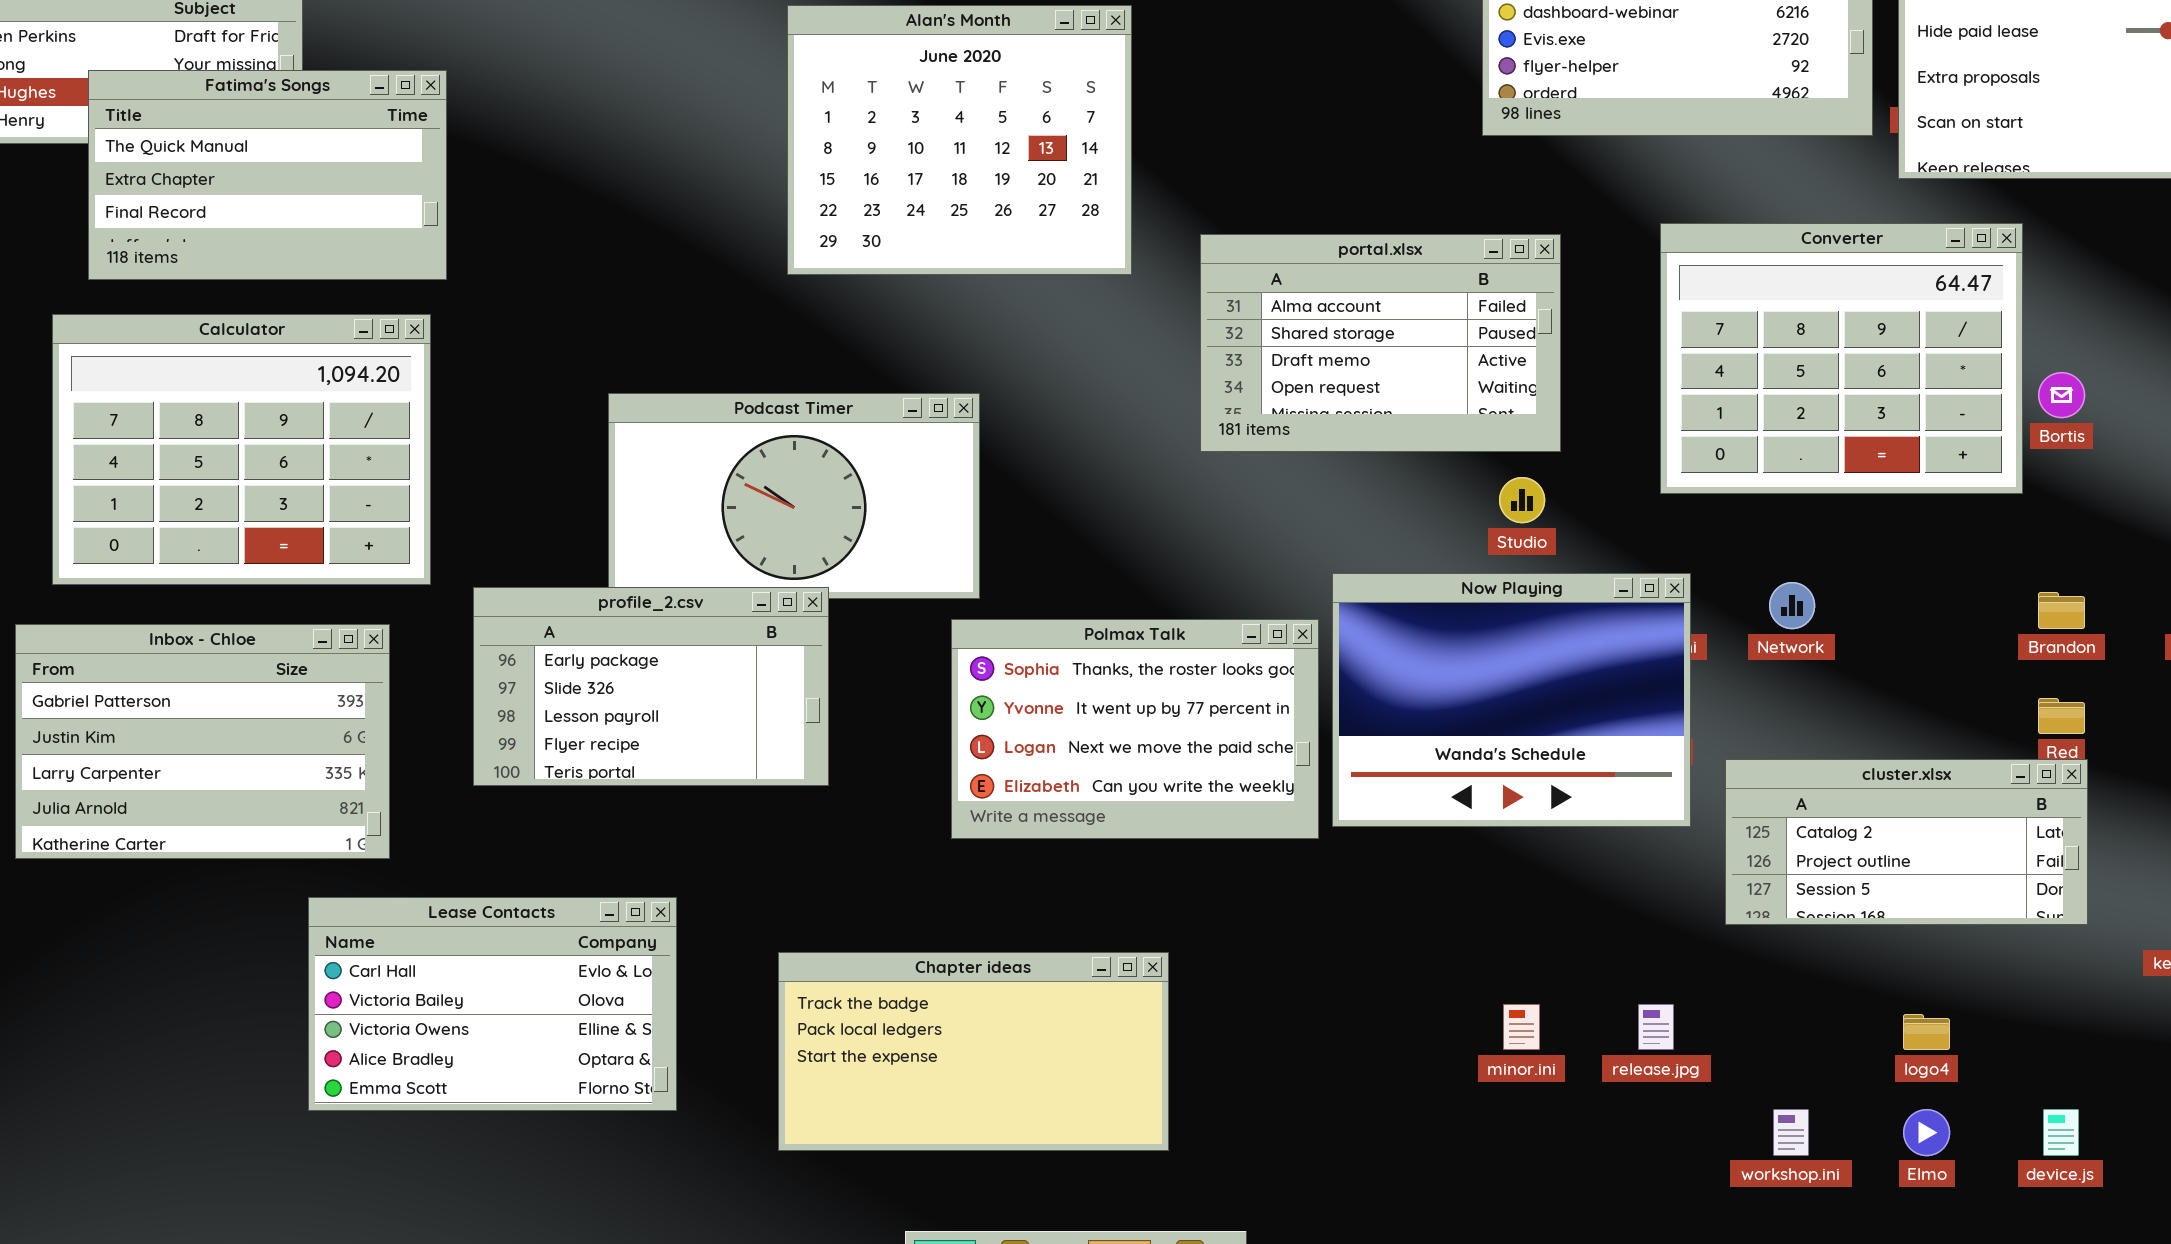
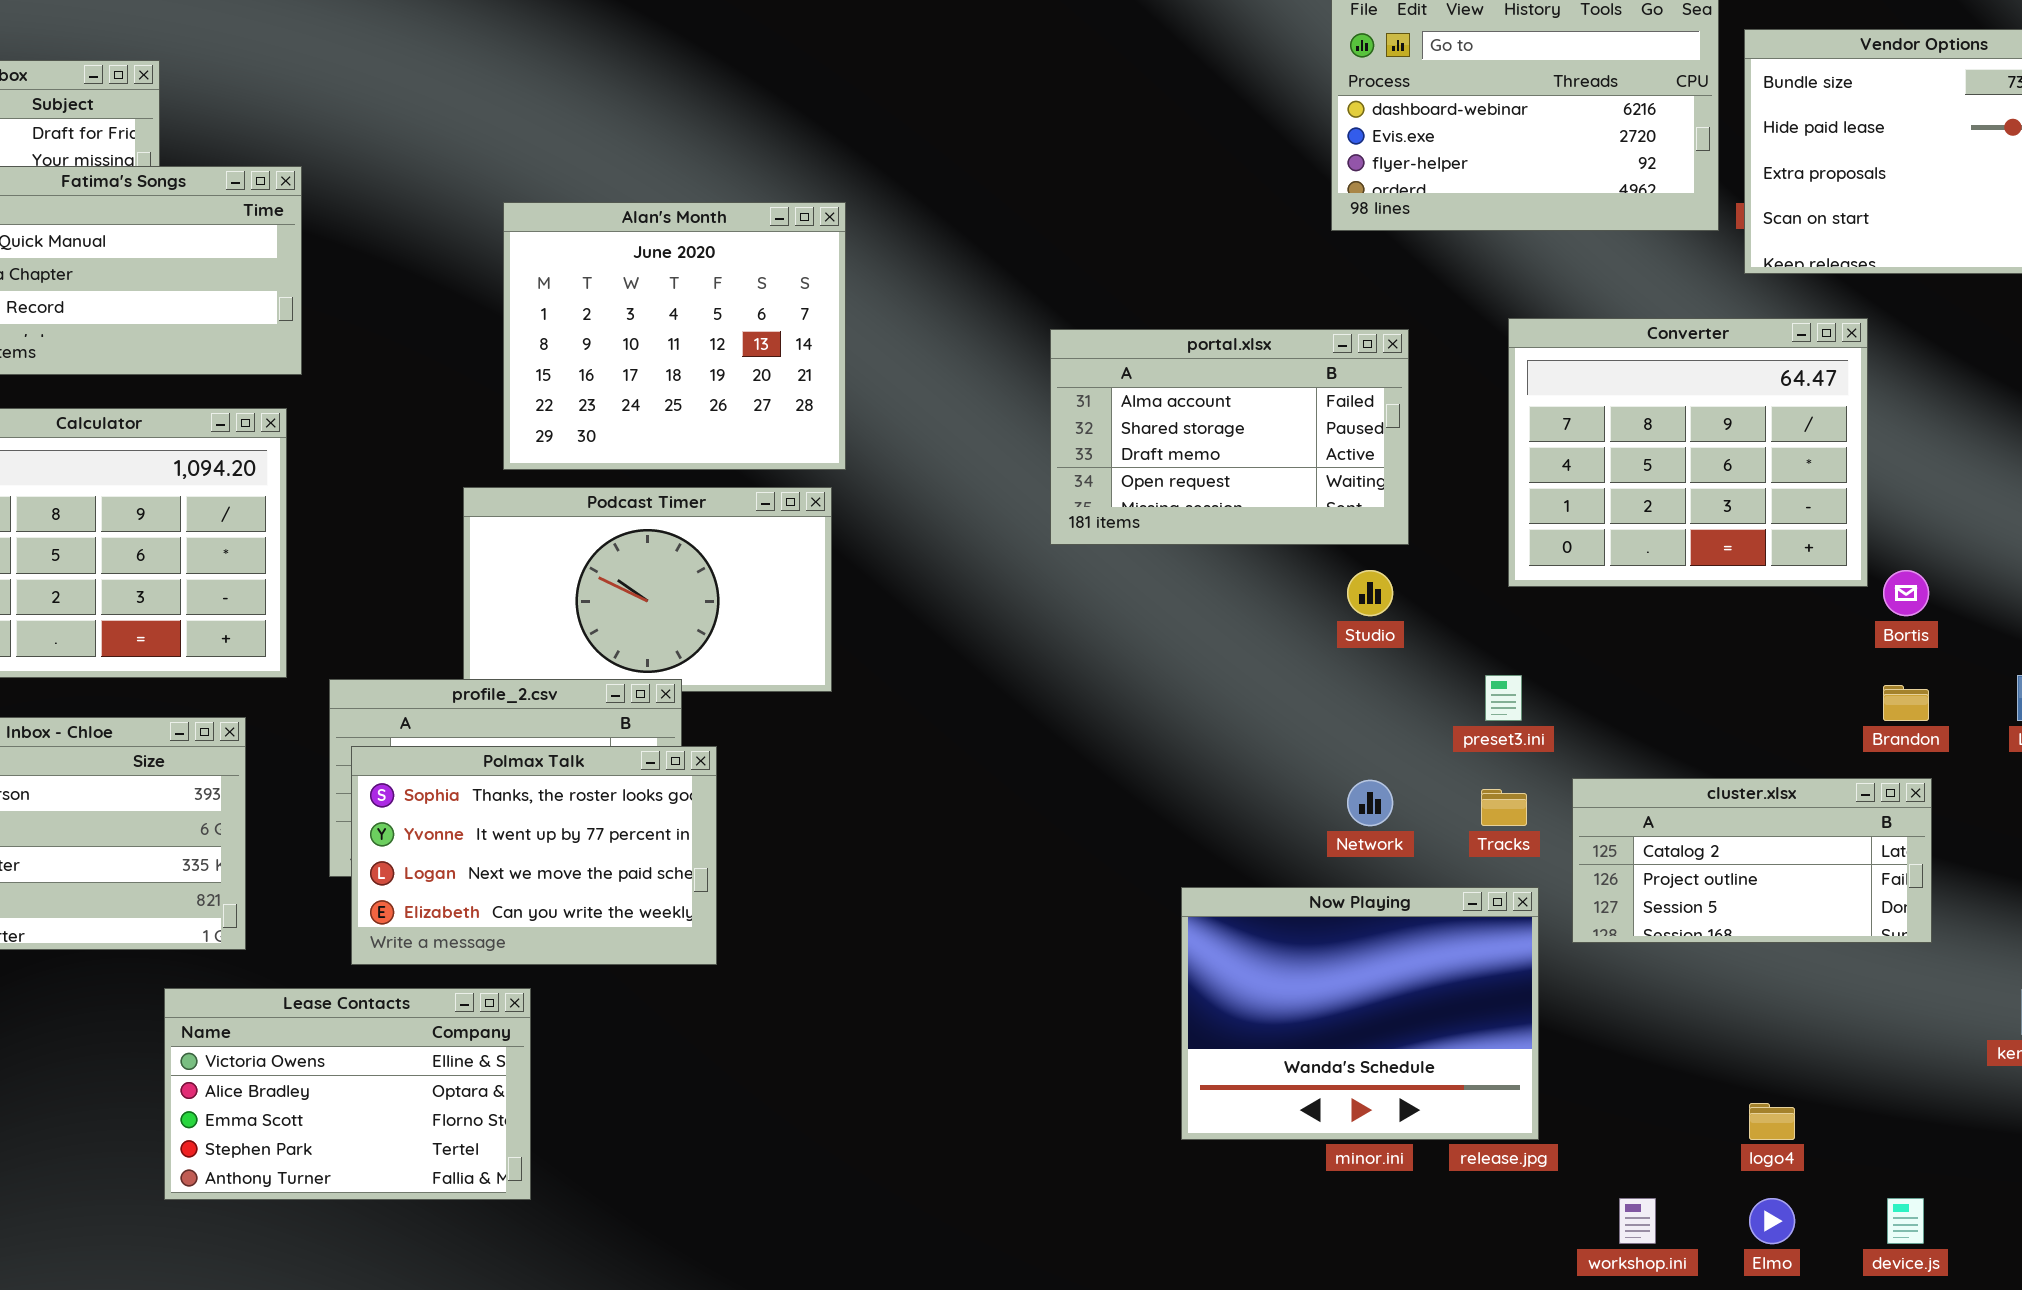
Alan's Month: [787,5,1132,275] -> [503,202,846,470], moved
Bortis: [2038,372,2085,418] -> [1883,570,1929,616], moved
Now Playing: [1332,573,1691,827] -> [1181,887,1539,1140], moved
Network: [1769,582,1815,629] -> [1347,780,1393,826], moved
Polmax Talk: [951,619,1319,839] -> [351,746,717,965], moved
cluster.xlsx: [1725,759,2088,925] -> [1572,778,1932,943], moved
Lease Contacts: [308,897,677,1111] -> [164,988,531,1200], scrolled down 2 rows
Chapter ideas: [778,952,1169,1151] -> none, closed

